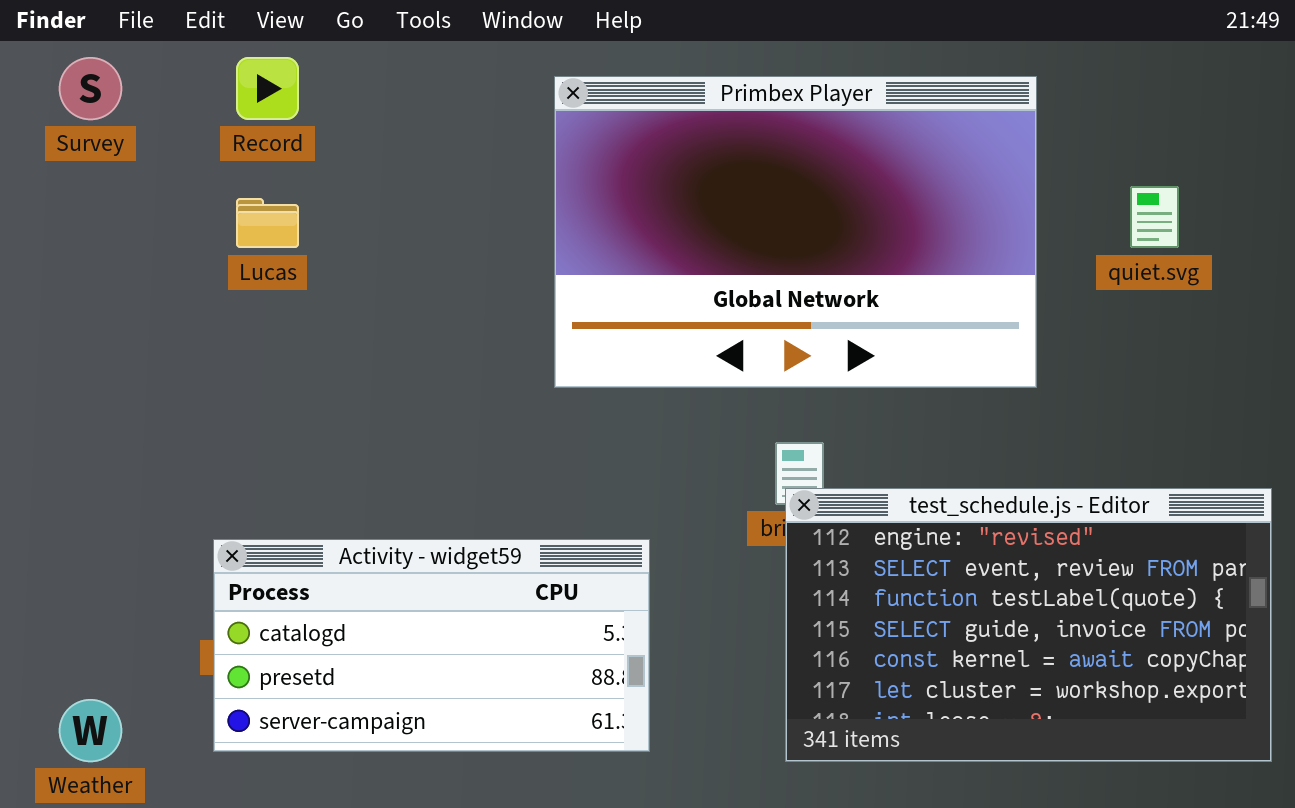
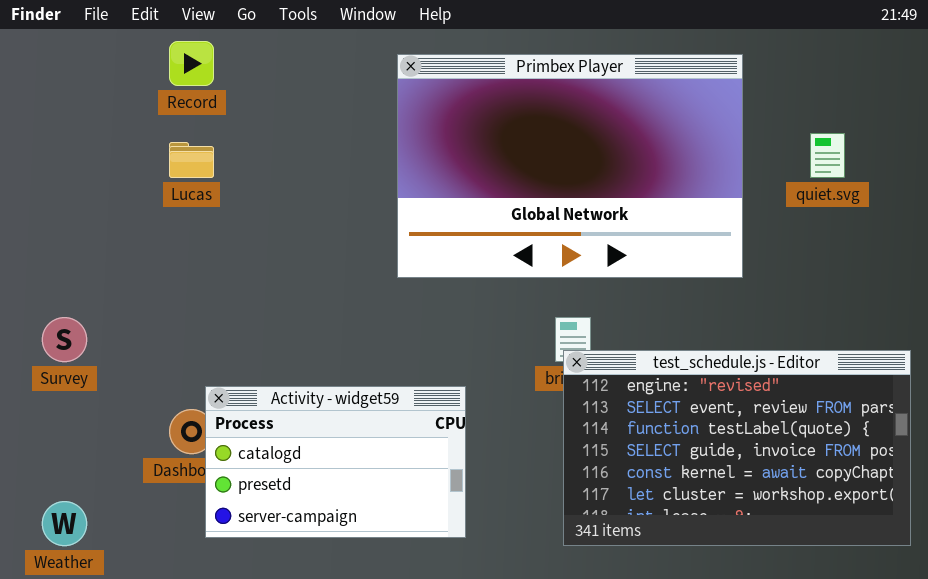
Survey: [59,57,122,120] -> [42,317,87,362], moved
Activity - widget59: [213,539,650,752] -> [205,386,466,538], resized

